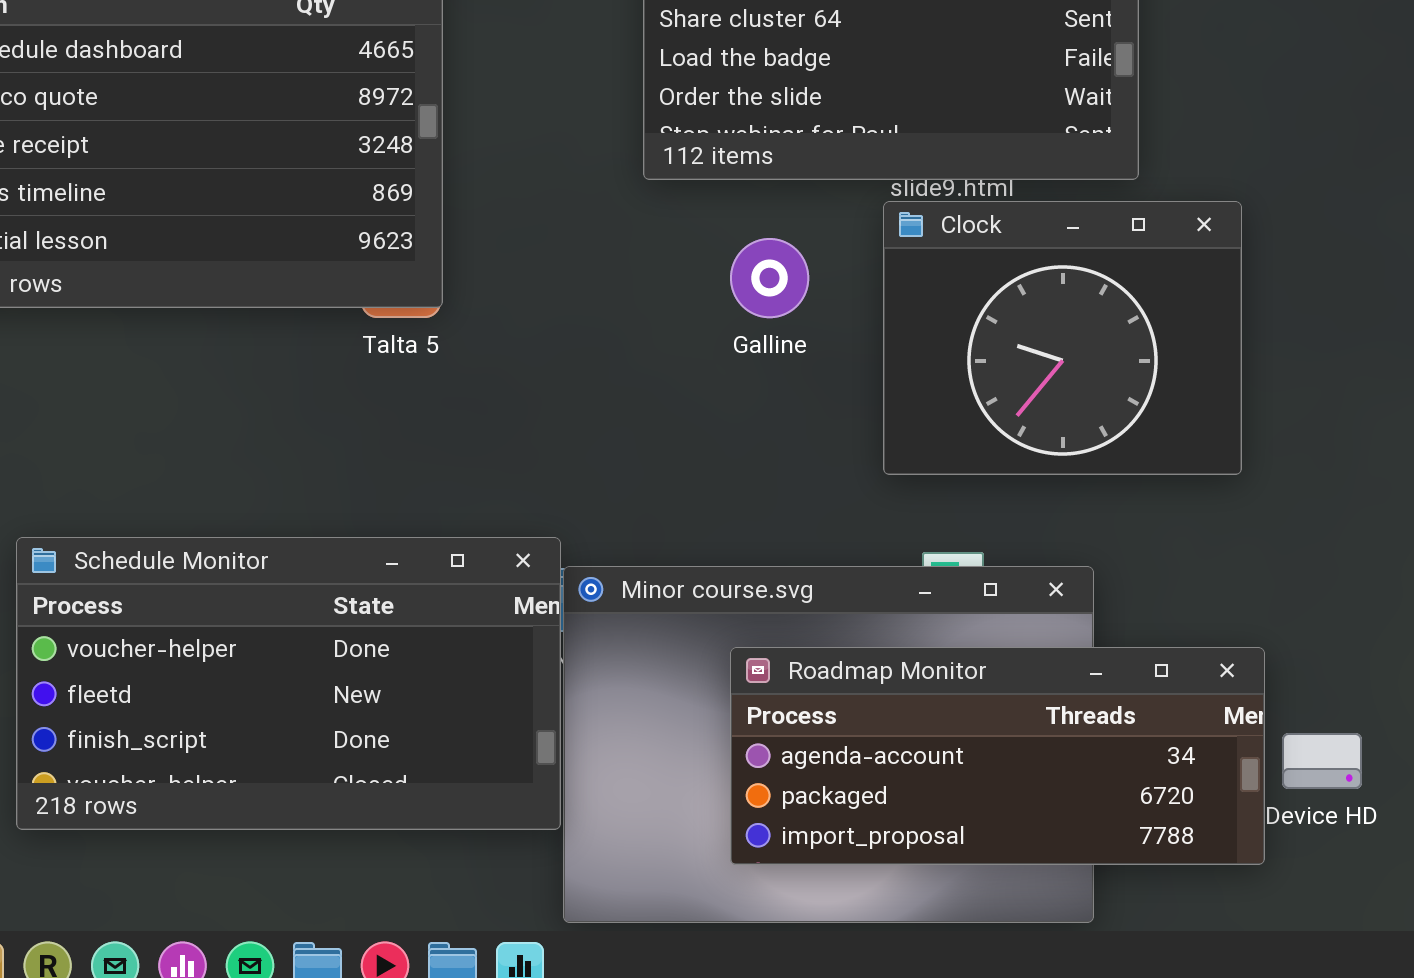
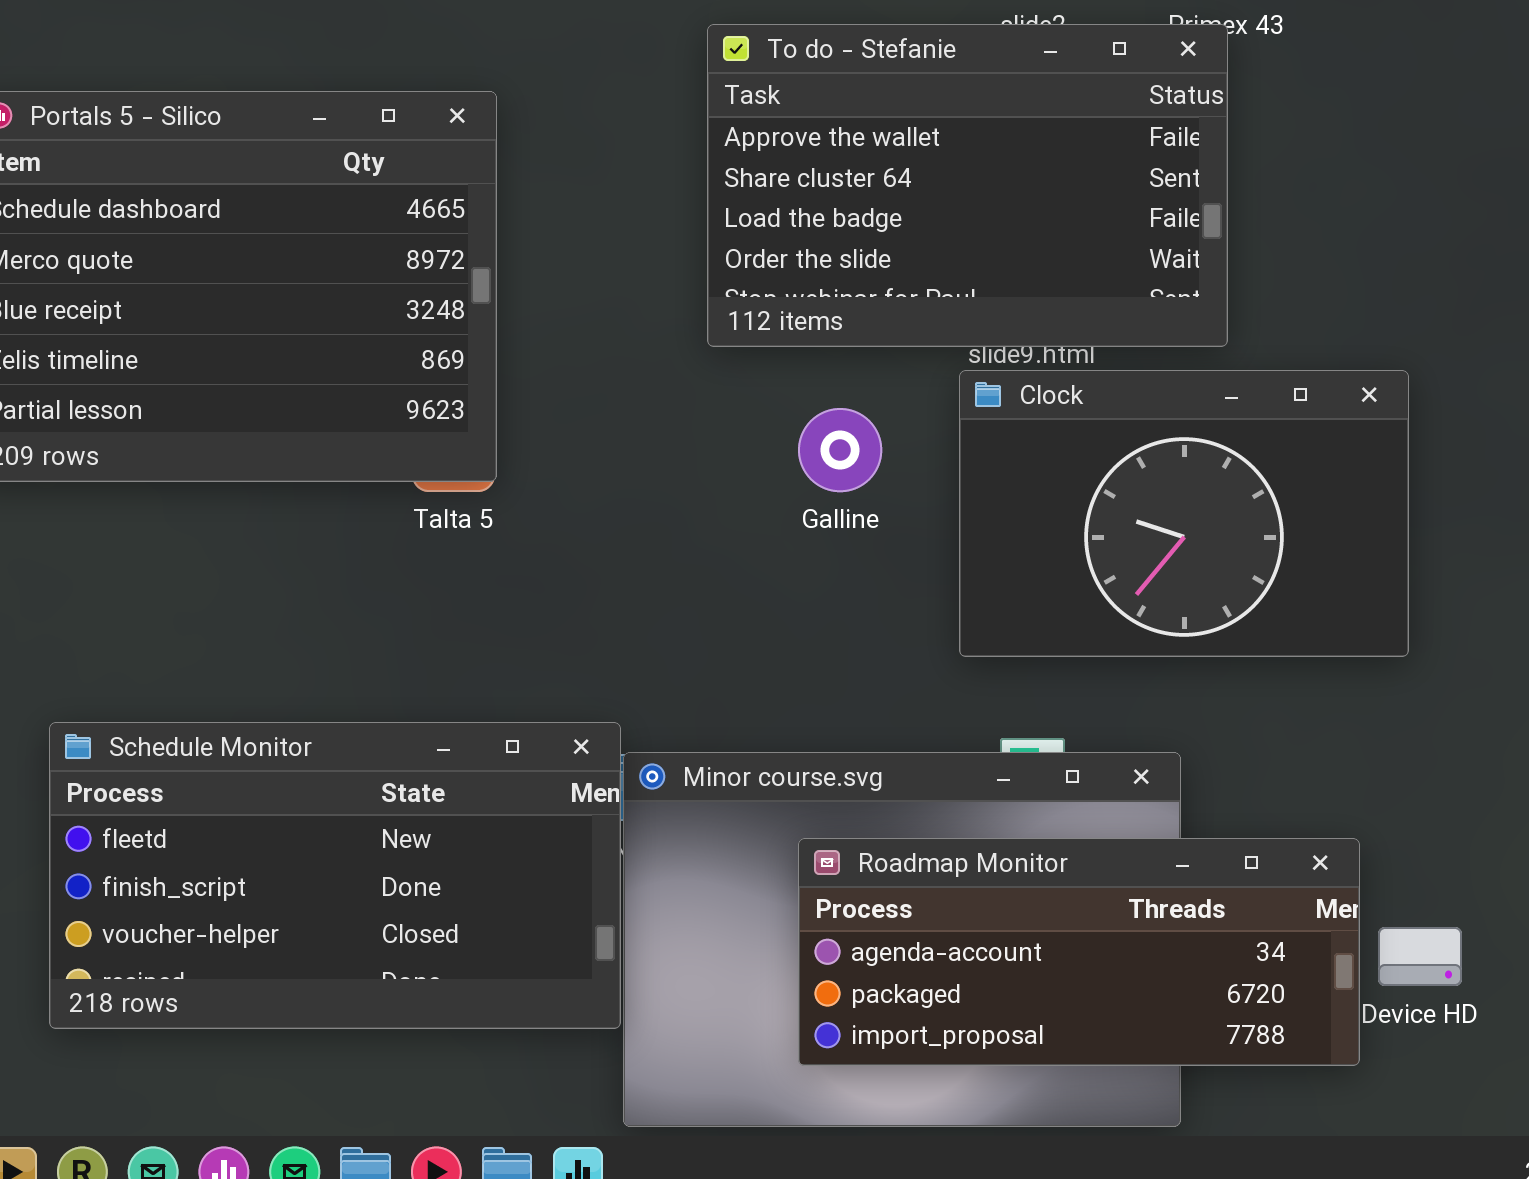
Clock: [883,201,1242,475] -> [959,370,1409,657], resized
Schedule Monitor: [16,537,561,830] -> [49,722,621,1029], scrolled down 1 row

